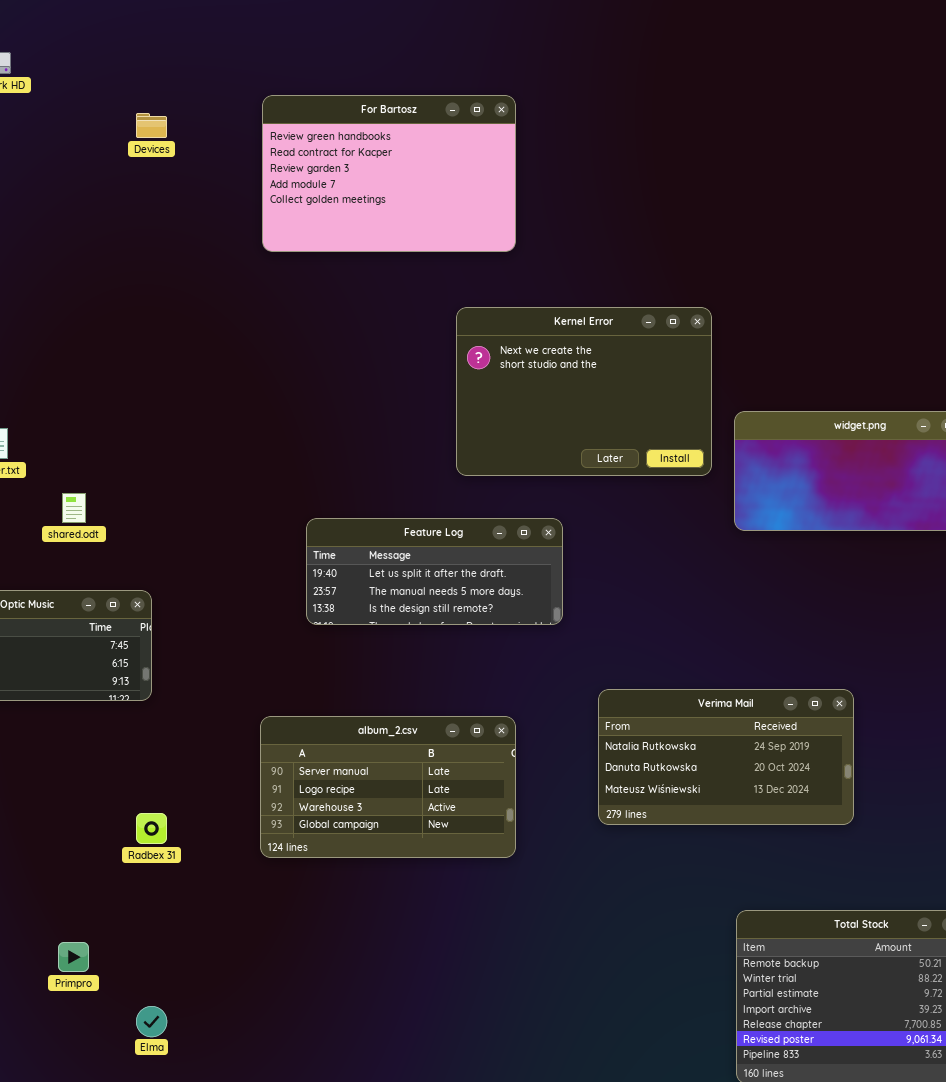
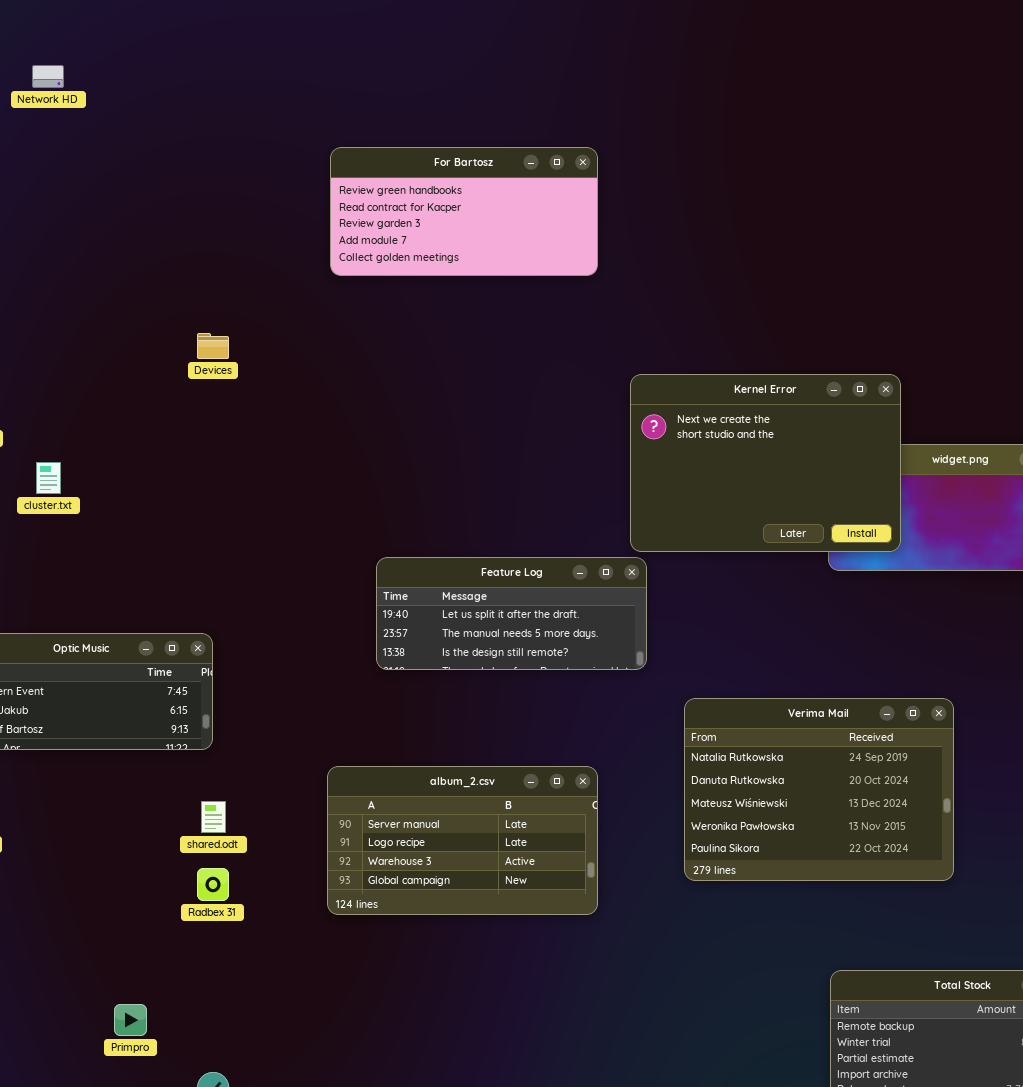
For Bartosz: [262,95,516,252] -> [330,147,598,276], resized
Devices: [136,113,167,138] -> [197,333,229,359], moved
Kernel Error: [456,307,712,476] -> [630,374,901,552], moved
shared.odt: [62,493,86,523] -> [201,801,226,833], moved
Verima Mail: [598,689,854,825] -> [684,698,954,881], resized

